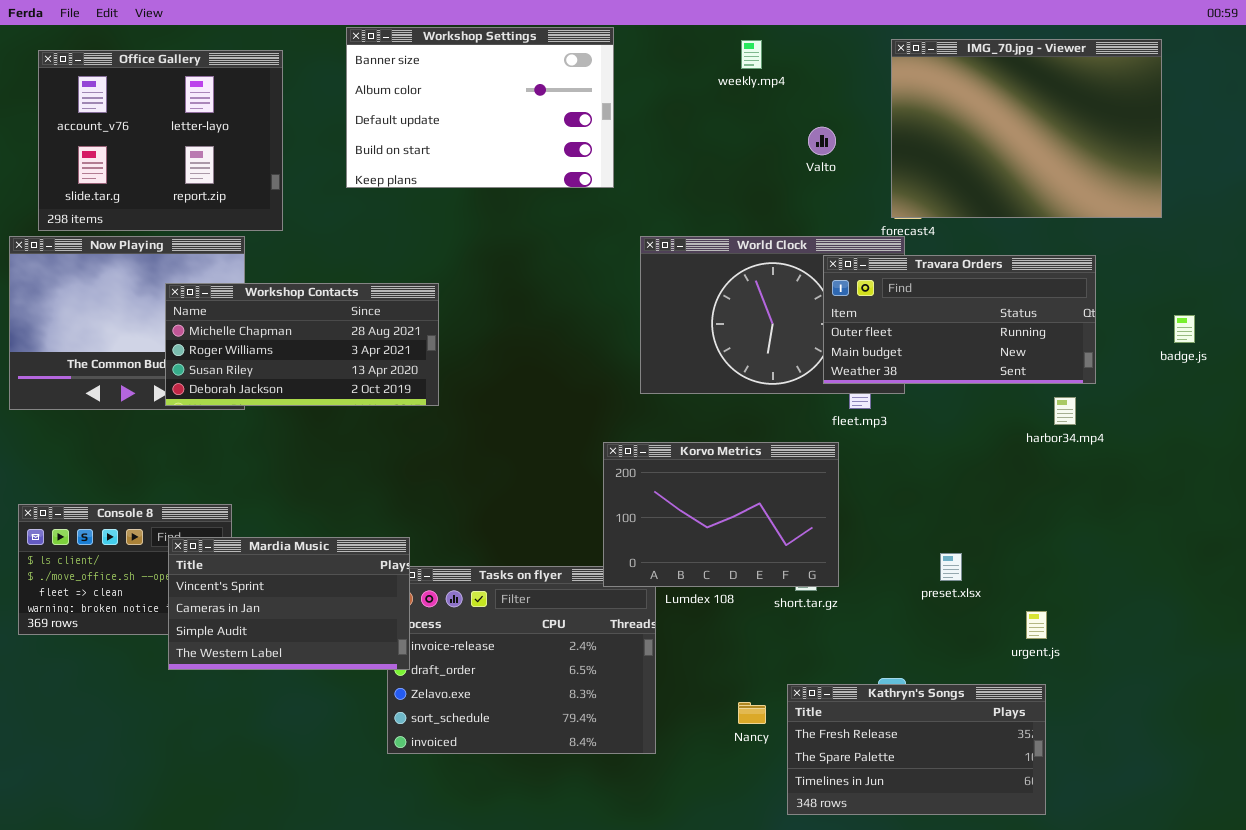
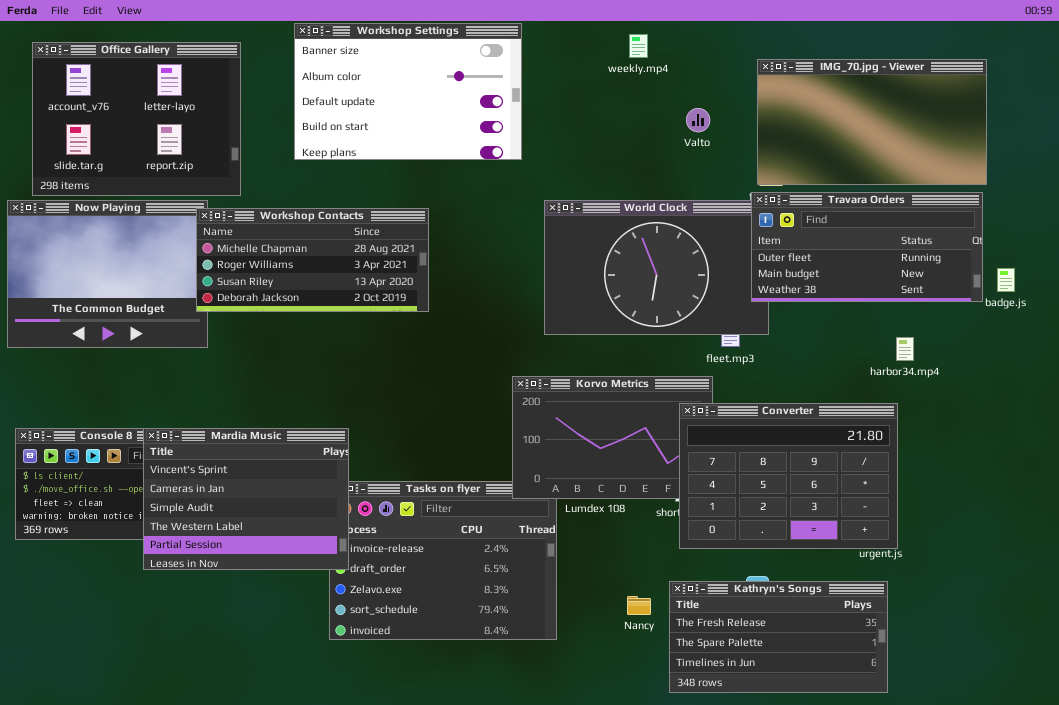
IMG_70.jpg - Viewer: [891,39,1162,218] -> [757,59,987,185], resized
Travara Orders: [823,255,1096,384] -> [751,192,983,302], moved
Workshop Contacts: [165,283,439,406] -> [196,208,429,312], moved
Converter: none -> [679,403,898,549], opened
Mardia Music: [168,537,410,670] -> [143,428,349,570], resized

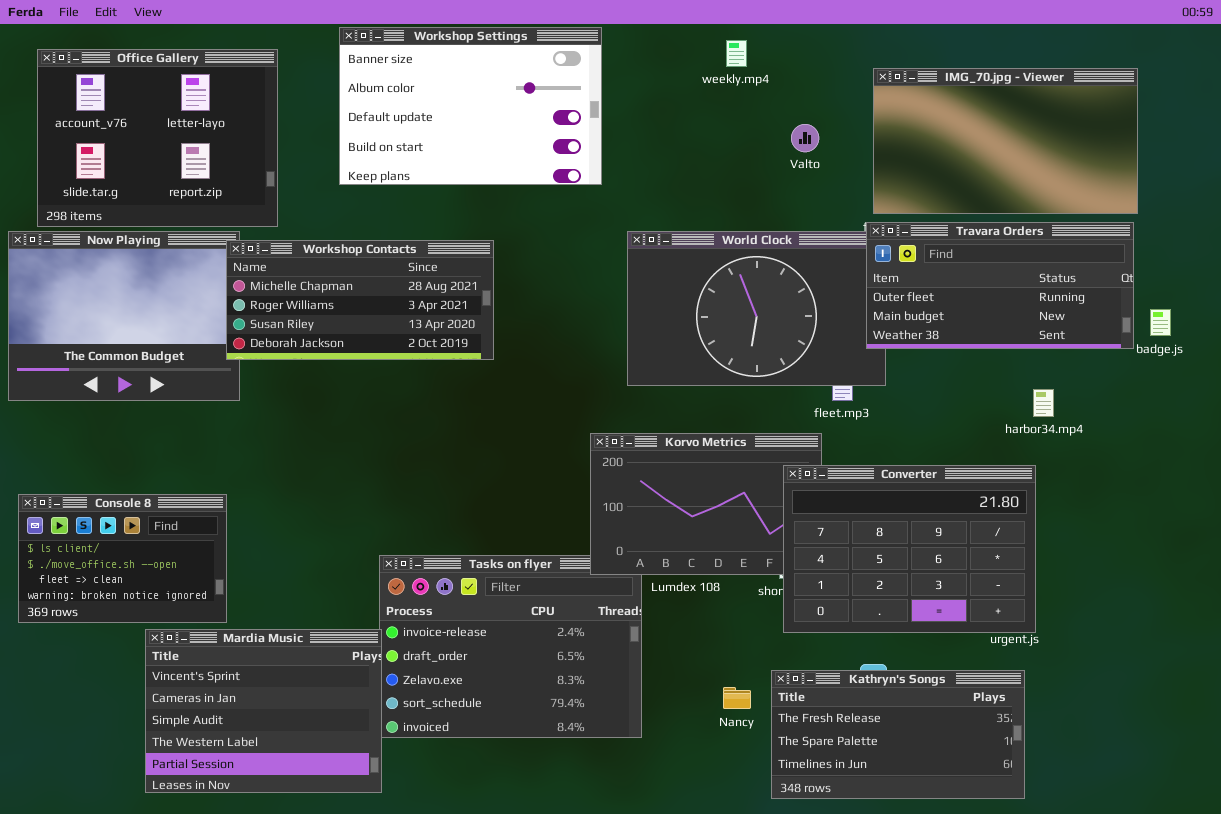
Mardia Music: [143,428,349,570] -> [145,629,382,793], moved

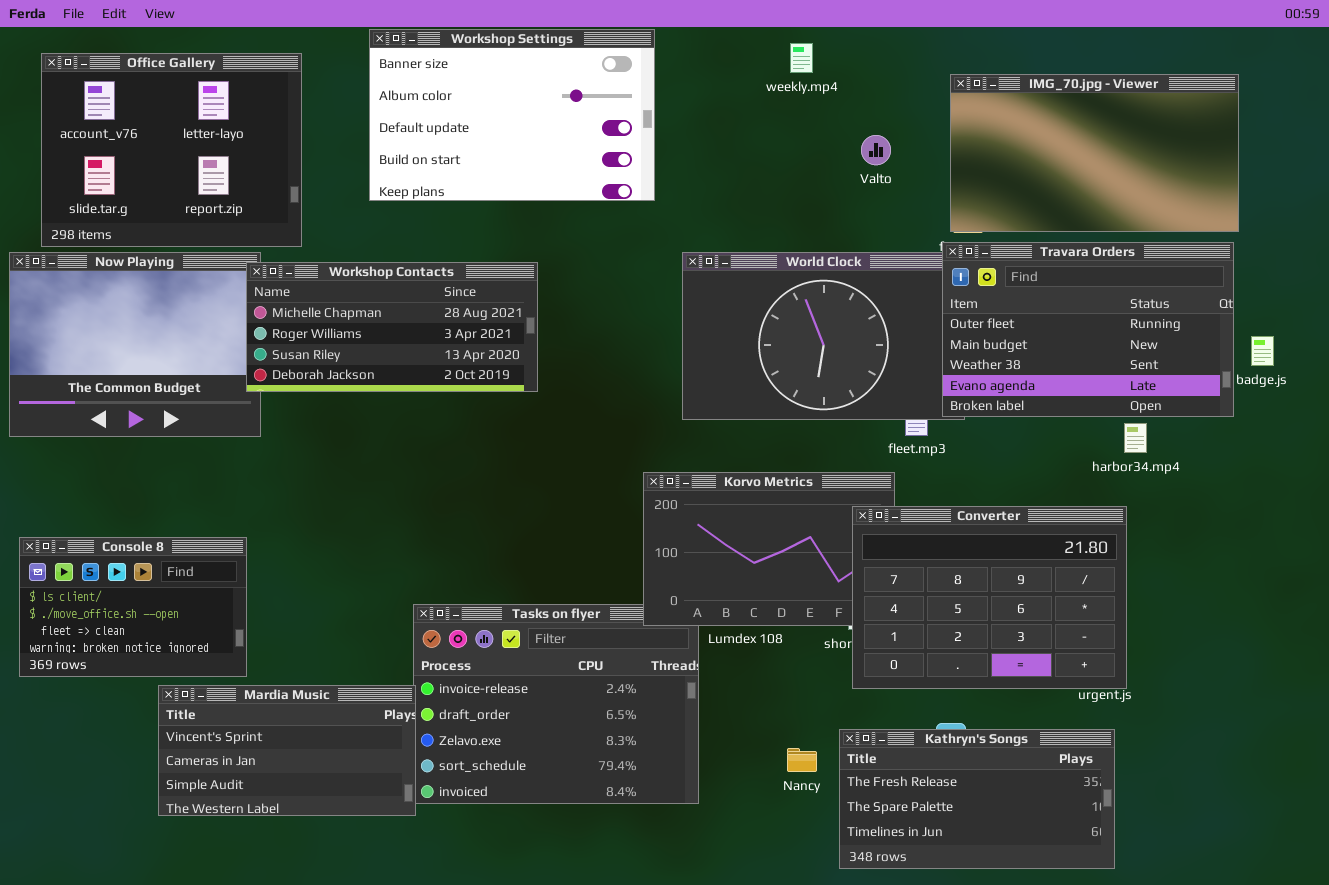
Travara Orders: [866,222,1134,349] -> [942,242,1234,417], resized
Mardia Music: [145,629,382,793] -> [158,685,416,816], resized

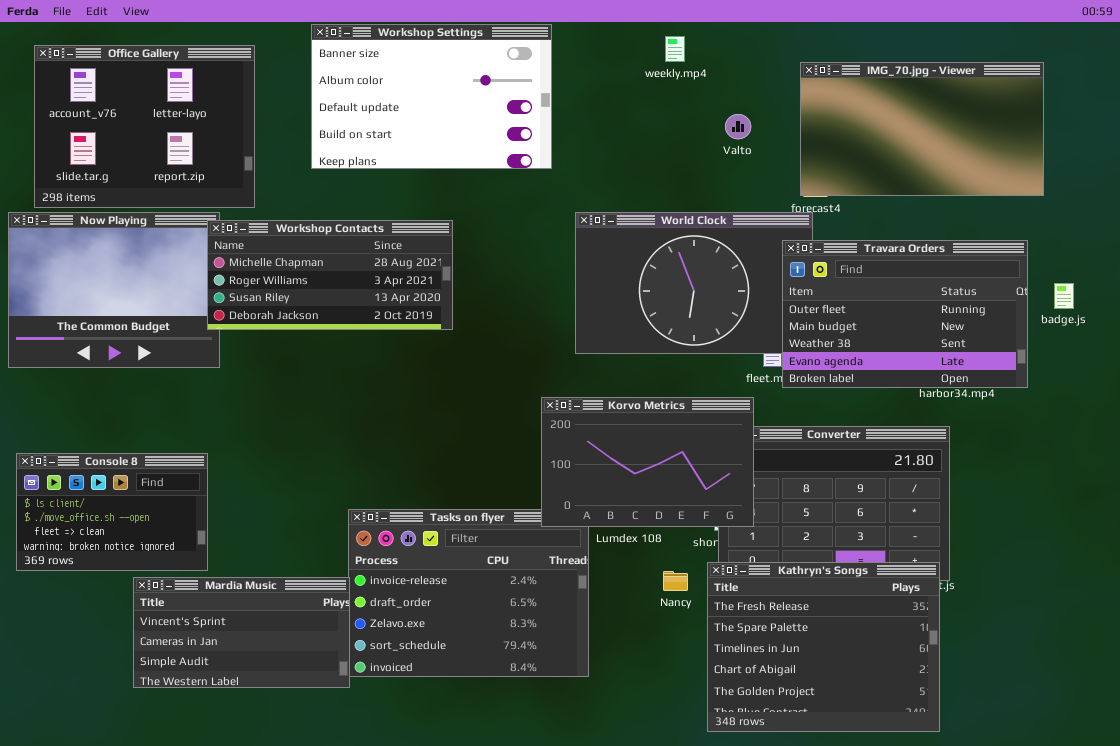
Travara Orders: [942,242,1234,417] -> [782,240,1028,388], moved
Korvo Metrics: [643,472,895,626] -> [541,397,754,527], raised
Kathryn's Songs: [839,729,1115,869] -> [707,562,940,732], resized
Nancy: [787,748,817,772] -> [663,571,688,591], moved

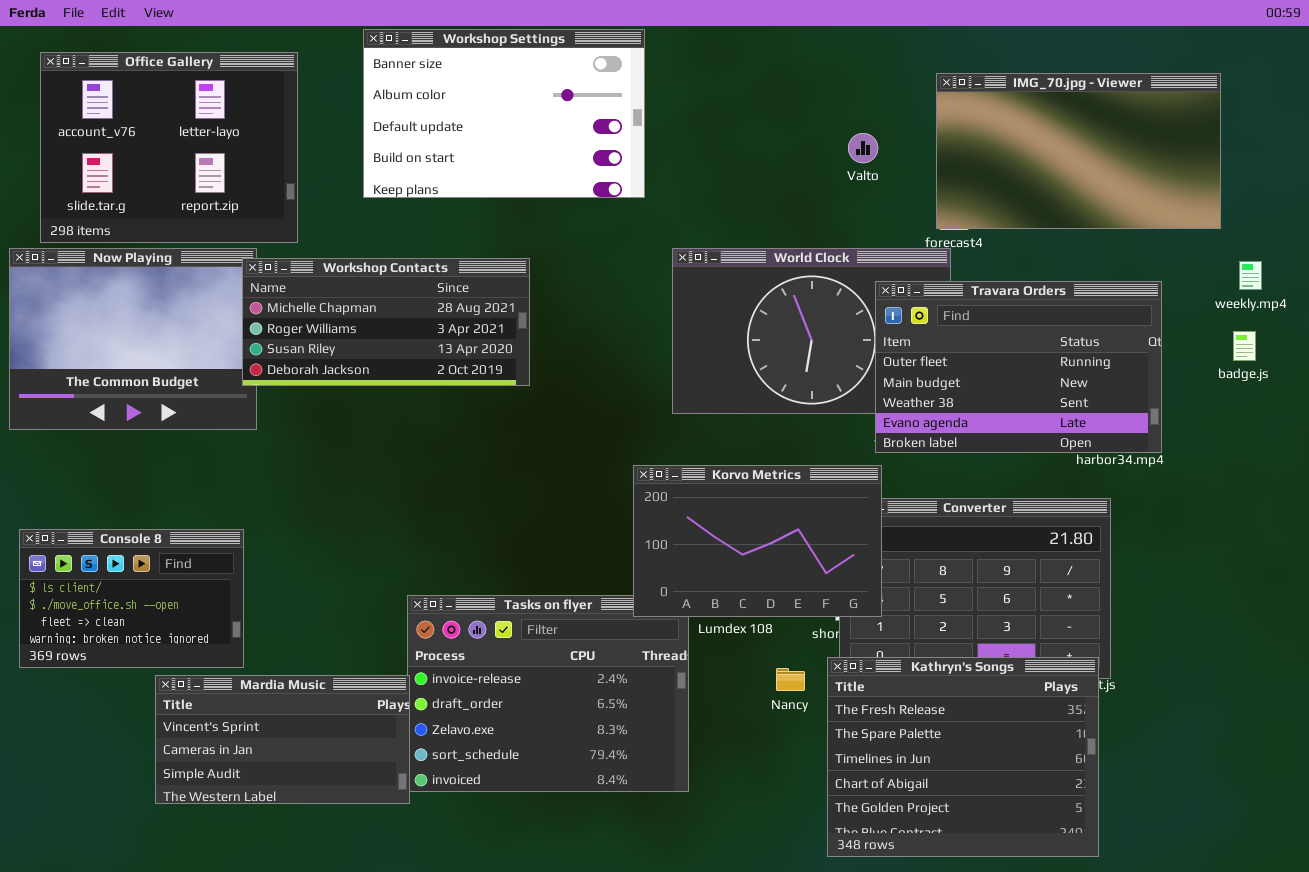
weekly.mp4: [665,36,685,62] -> [1239,261,1262,290], moved
Travara Orders: [782,240,1028,388] -> [875,281,1162,453], moved

